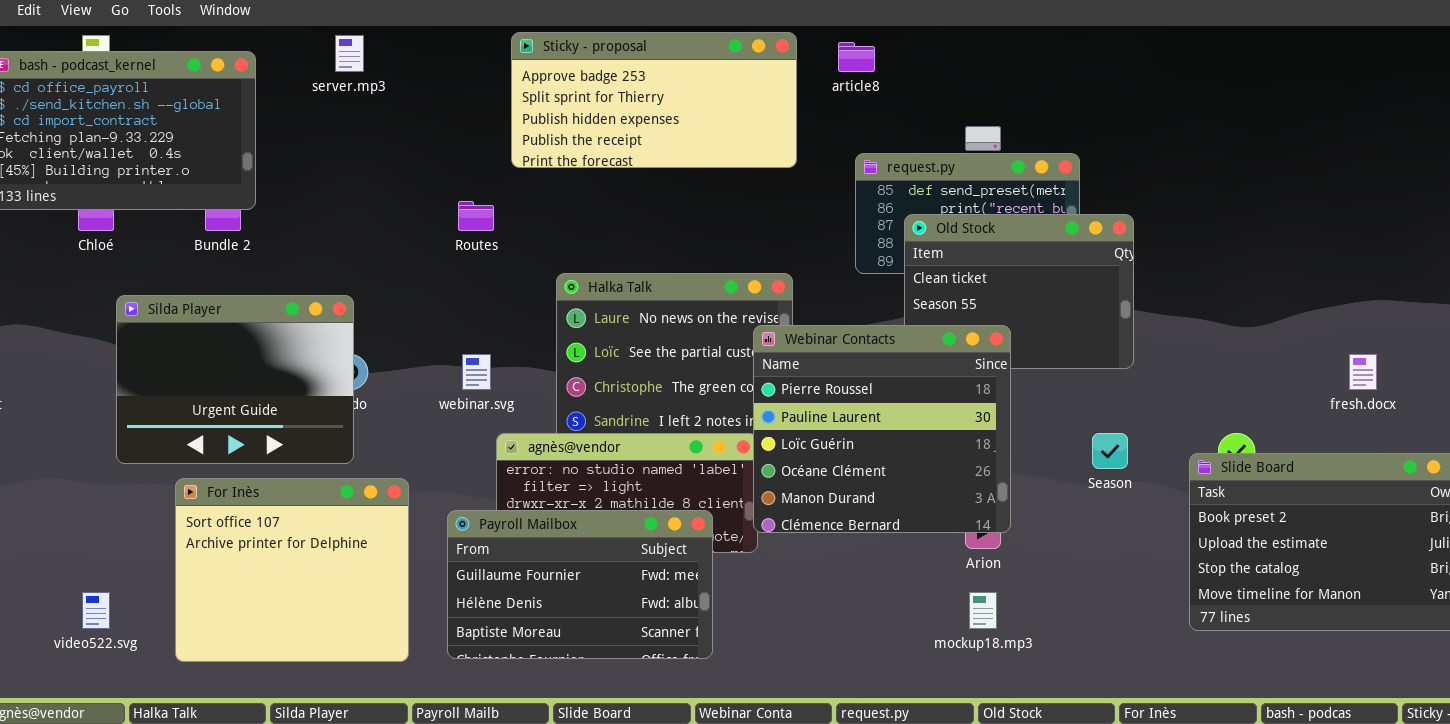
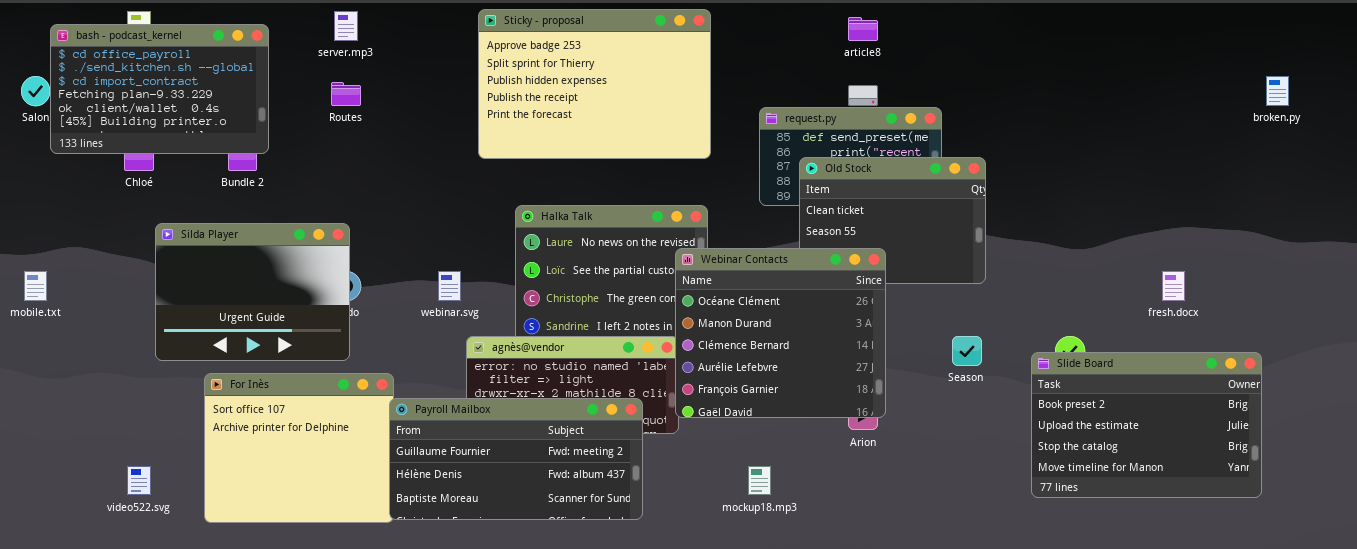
Sticky - proposal: [511,32,797,168] -> [478,9,711,159], resized
article8: [838,42,875,72] -> [848,17,878,41], moved
Routes: [458,201,494,231] -> [331,82,361,106], moved
Webinar Contacts: [753,325,1011,533] -> [675,248,886,418], scrolled down 3 rows
Payroll Mailbox: [447,510,713,659] -> [389,398,643,520], resized
mockup18.mp3: [969,592,997,629] -> [748,466,771,495], moved

